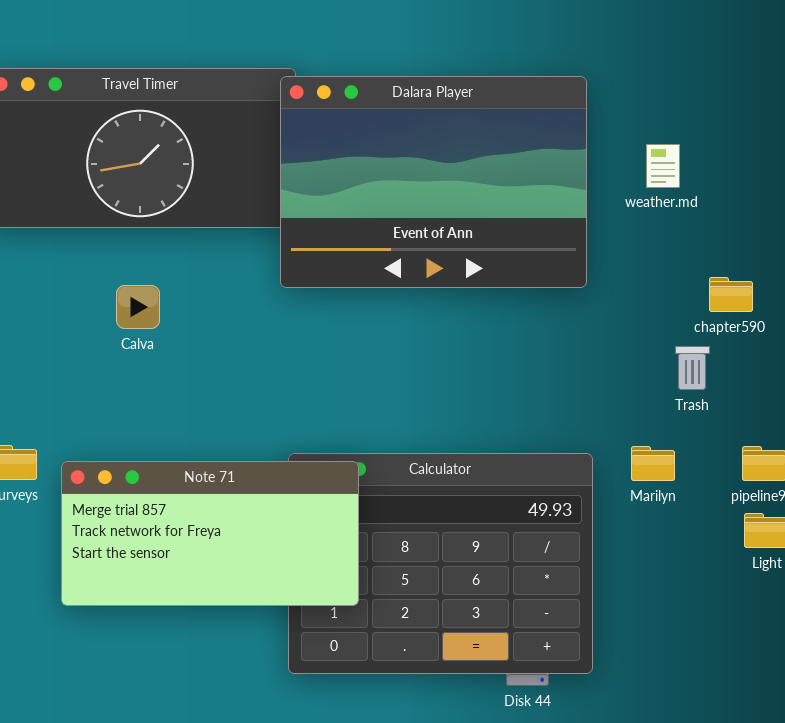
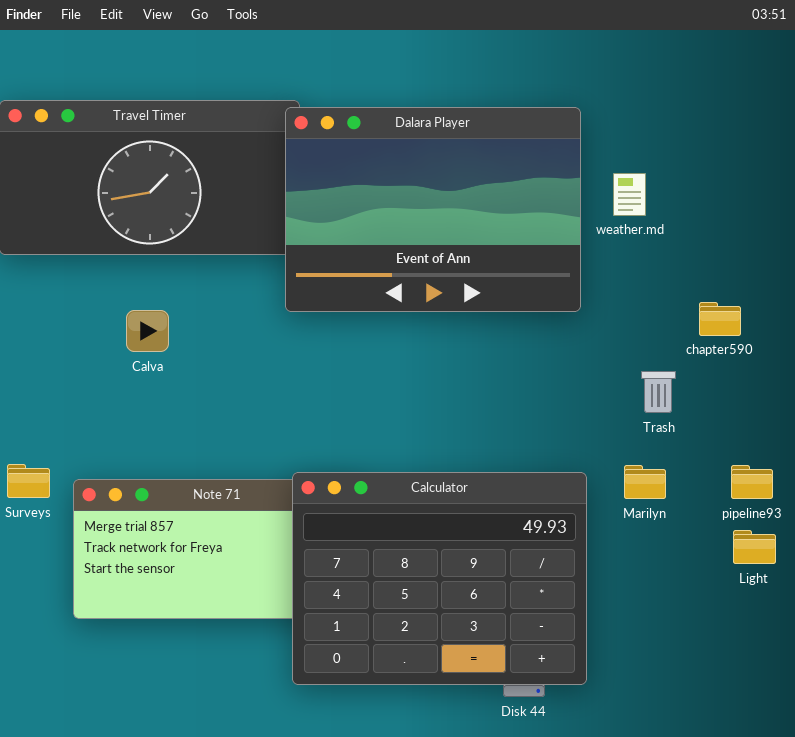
weather.md: [646,144,680,188] -> [613,173,646,216], moved
Trash: [675,346,710,390] -> [641,371,676,413], moved
Calculator: [288,453,593,674] -> [292,472,587,685], raised

